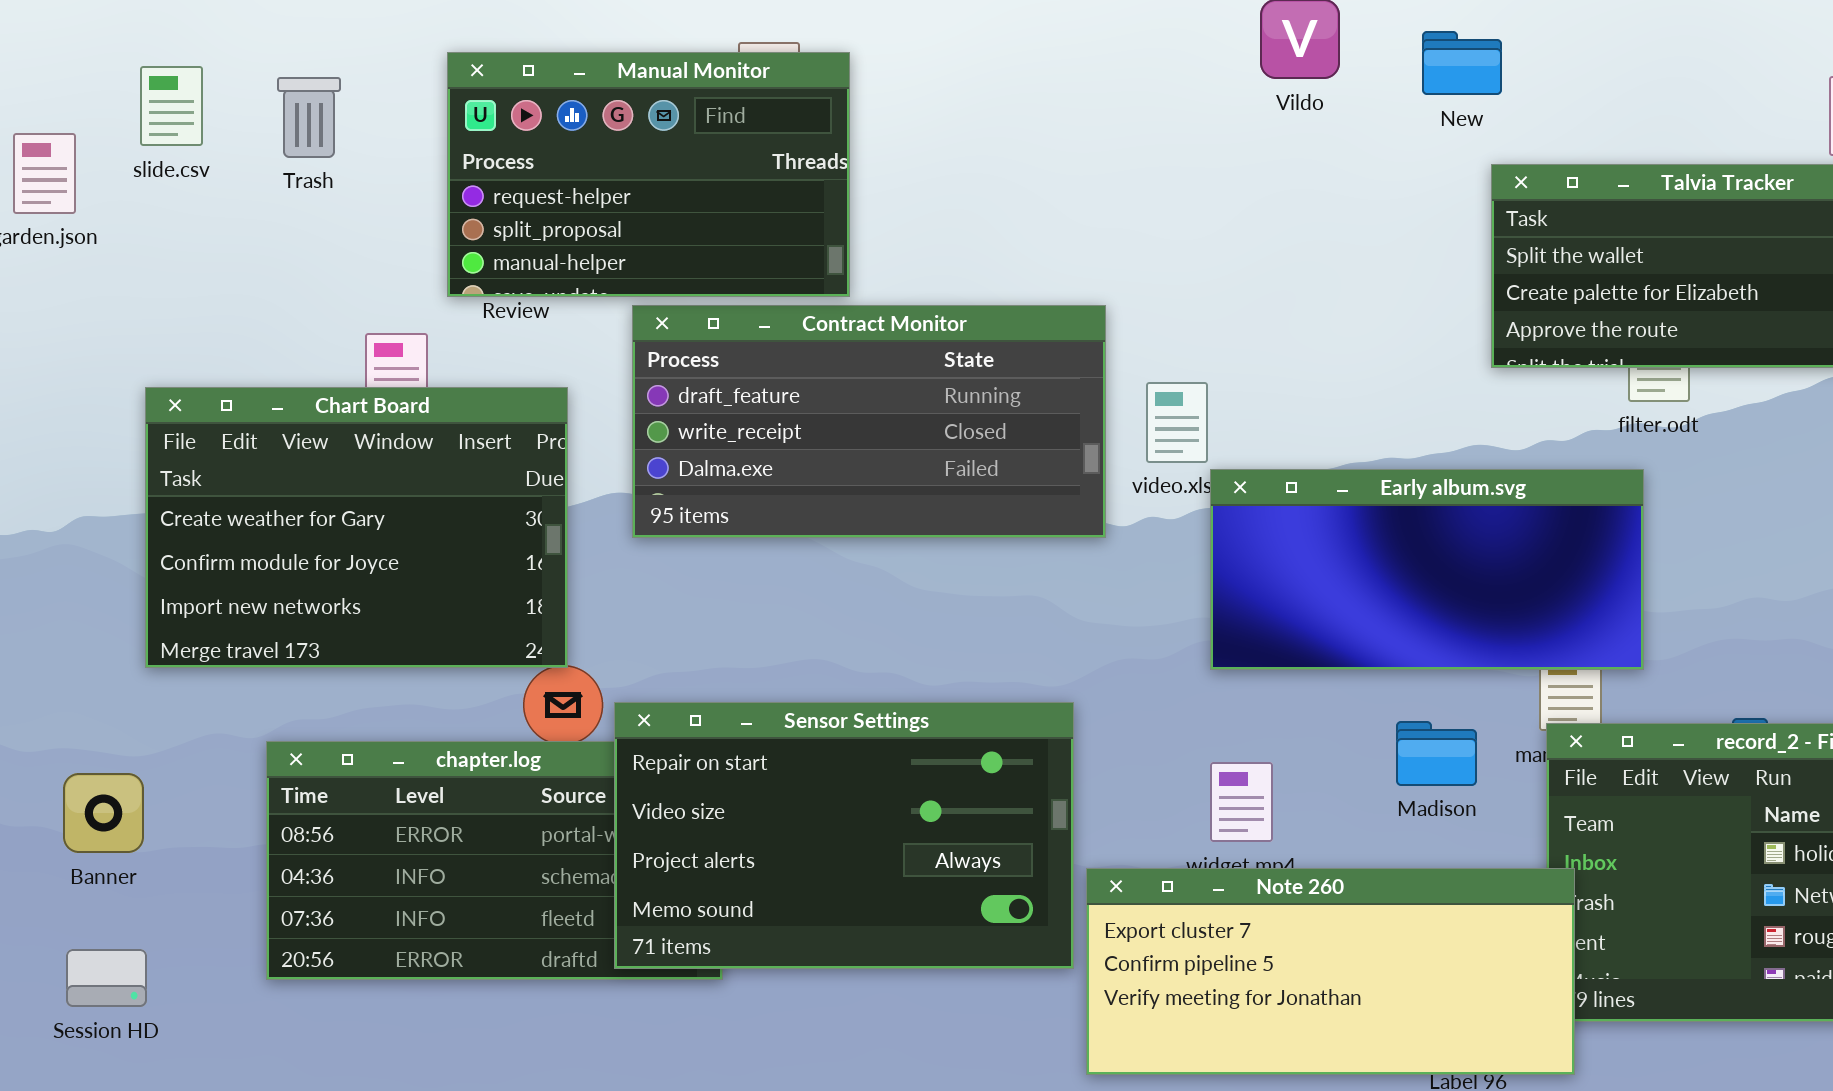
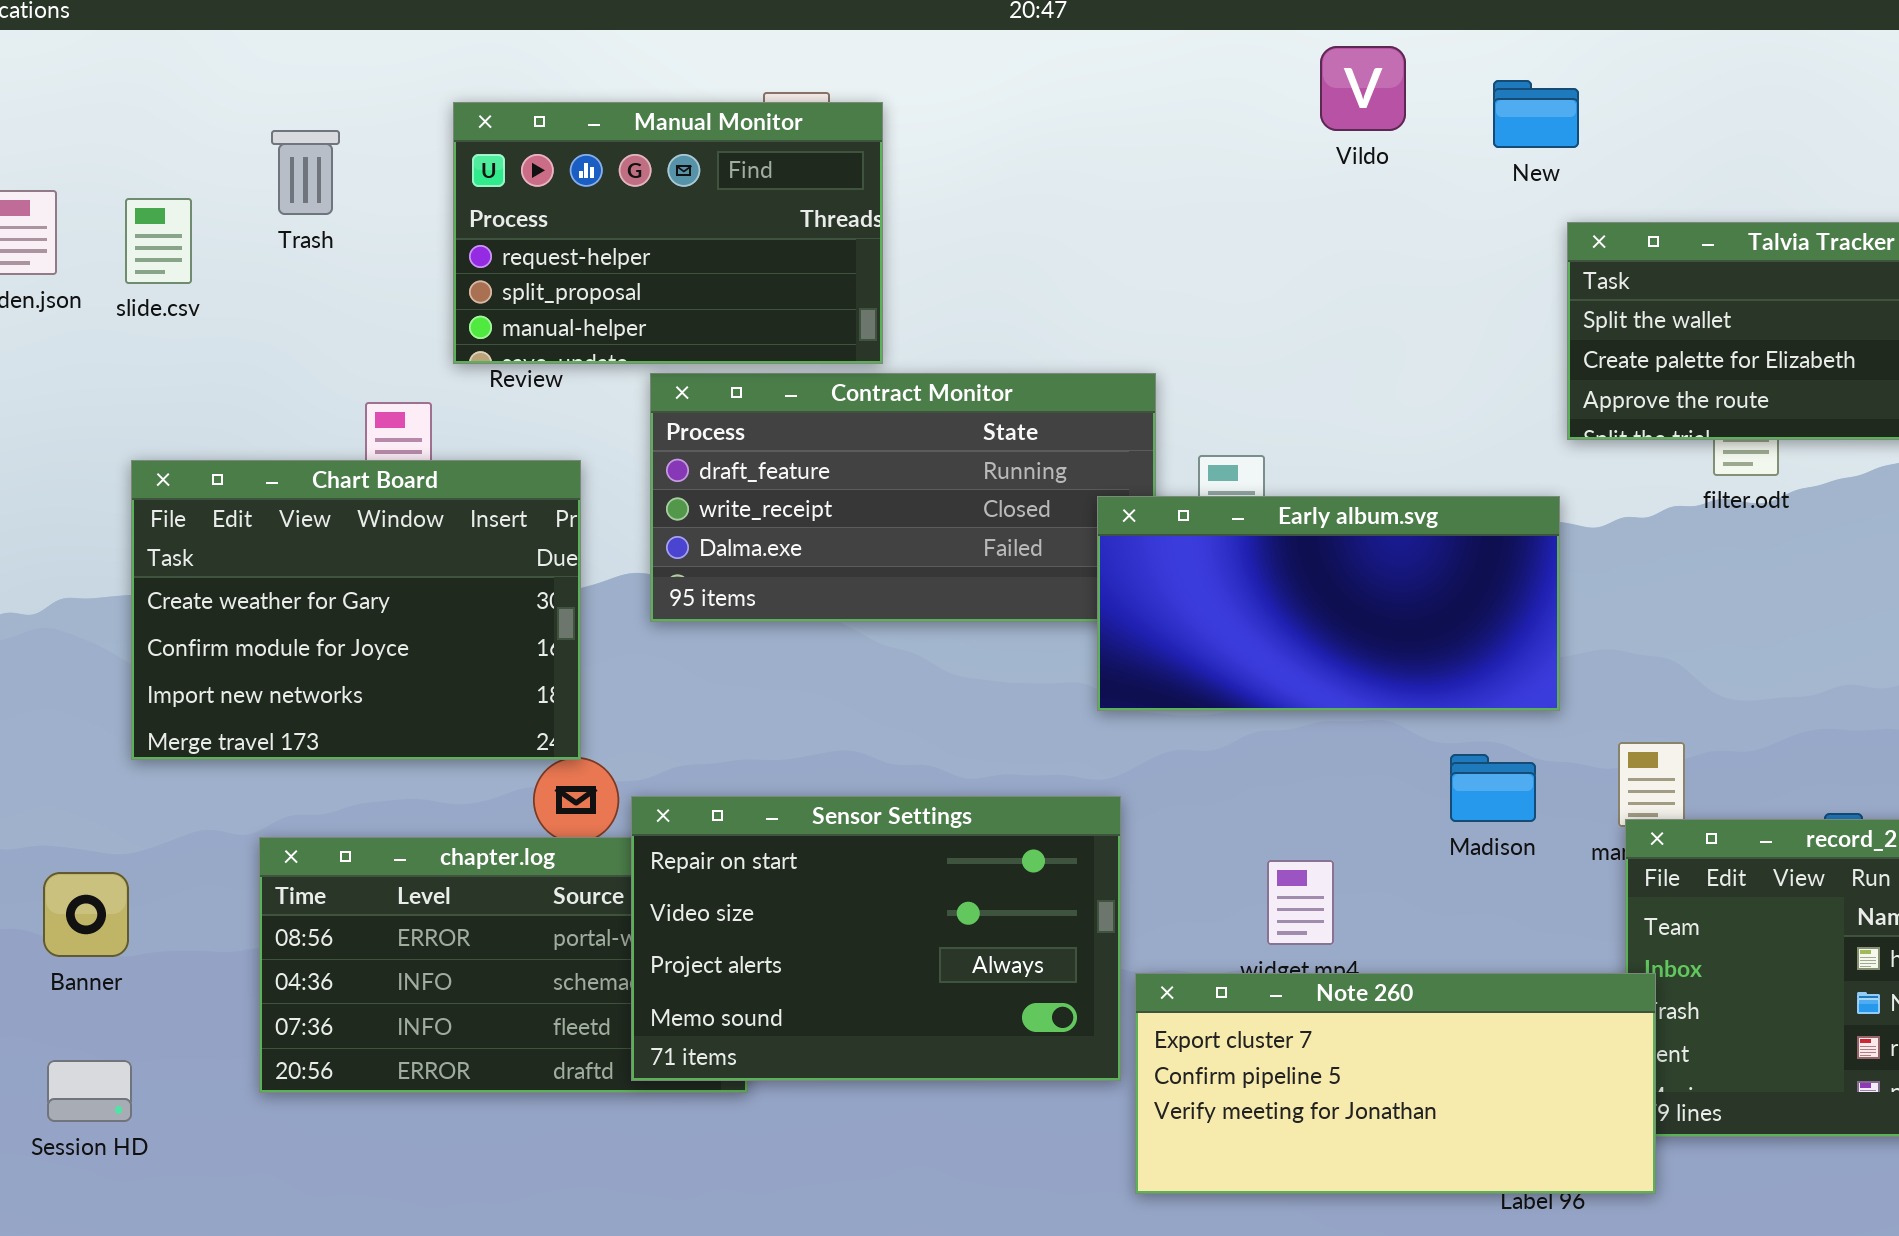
slide.csv: [140,66,203,146] -> [125,198,192,284], moved
Early album.svg: [1210,469,1644,670] -> [1097,496,1560,711], moved
Madison: [1396,721,1477,786] -> [1450,754,1536,822], moved

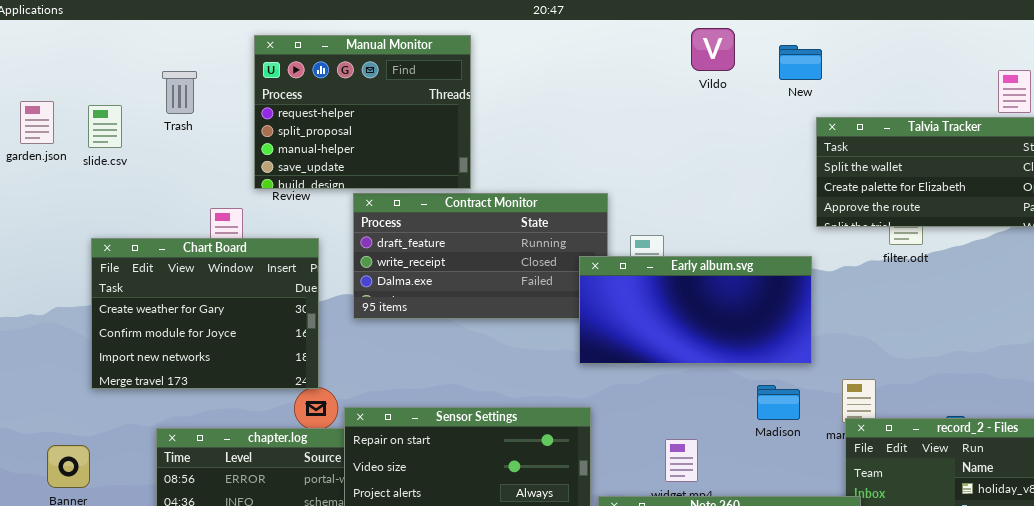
Manual Monitor: [453,102,883,364] -> [254,35,471,189], resized

